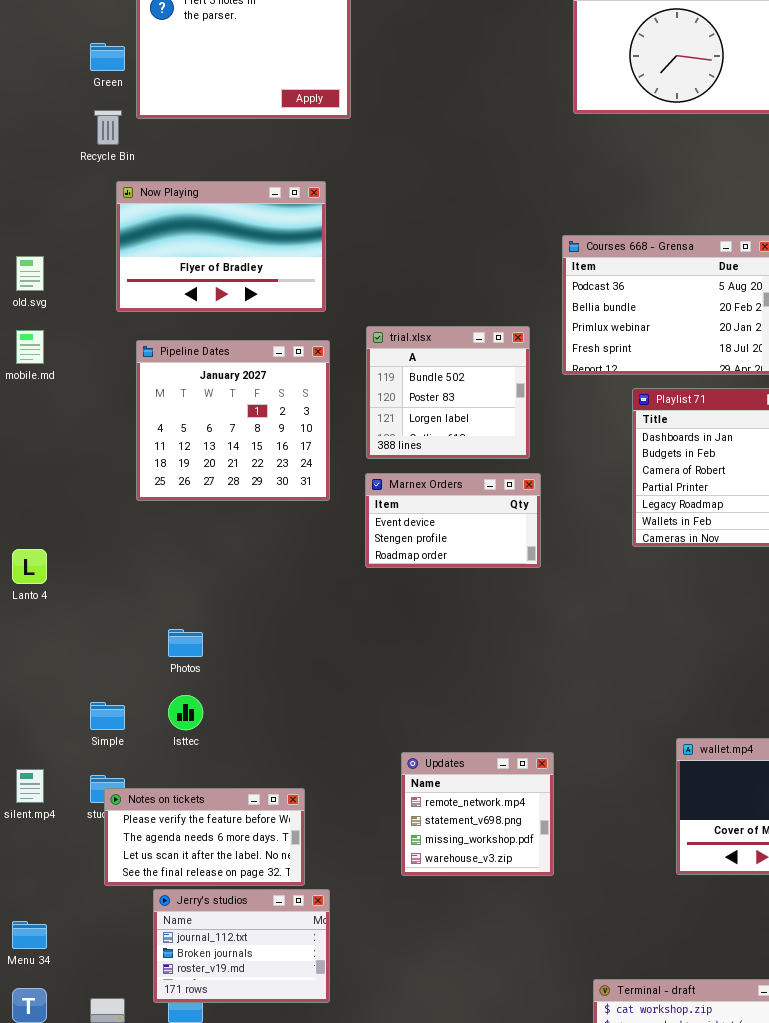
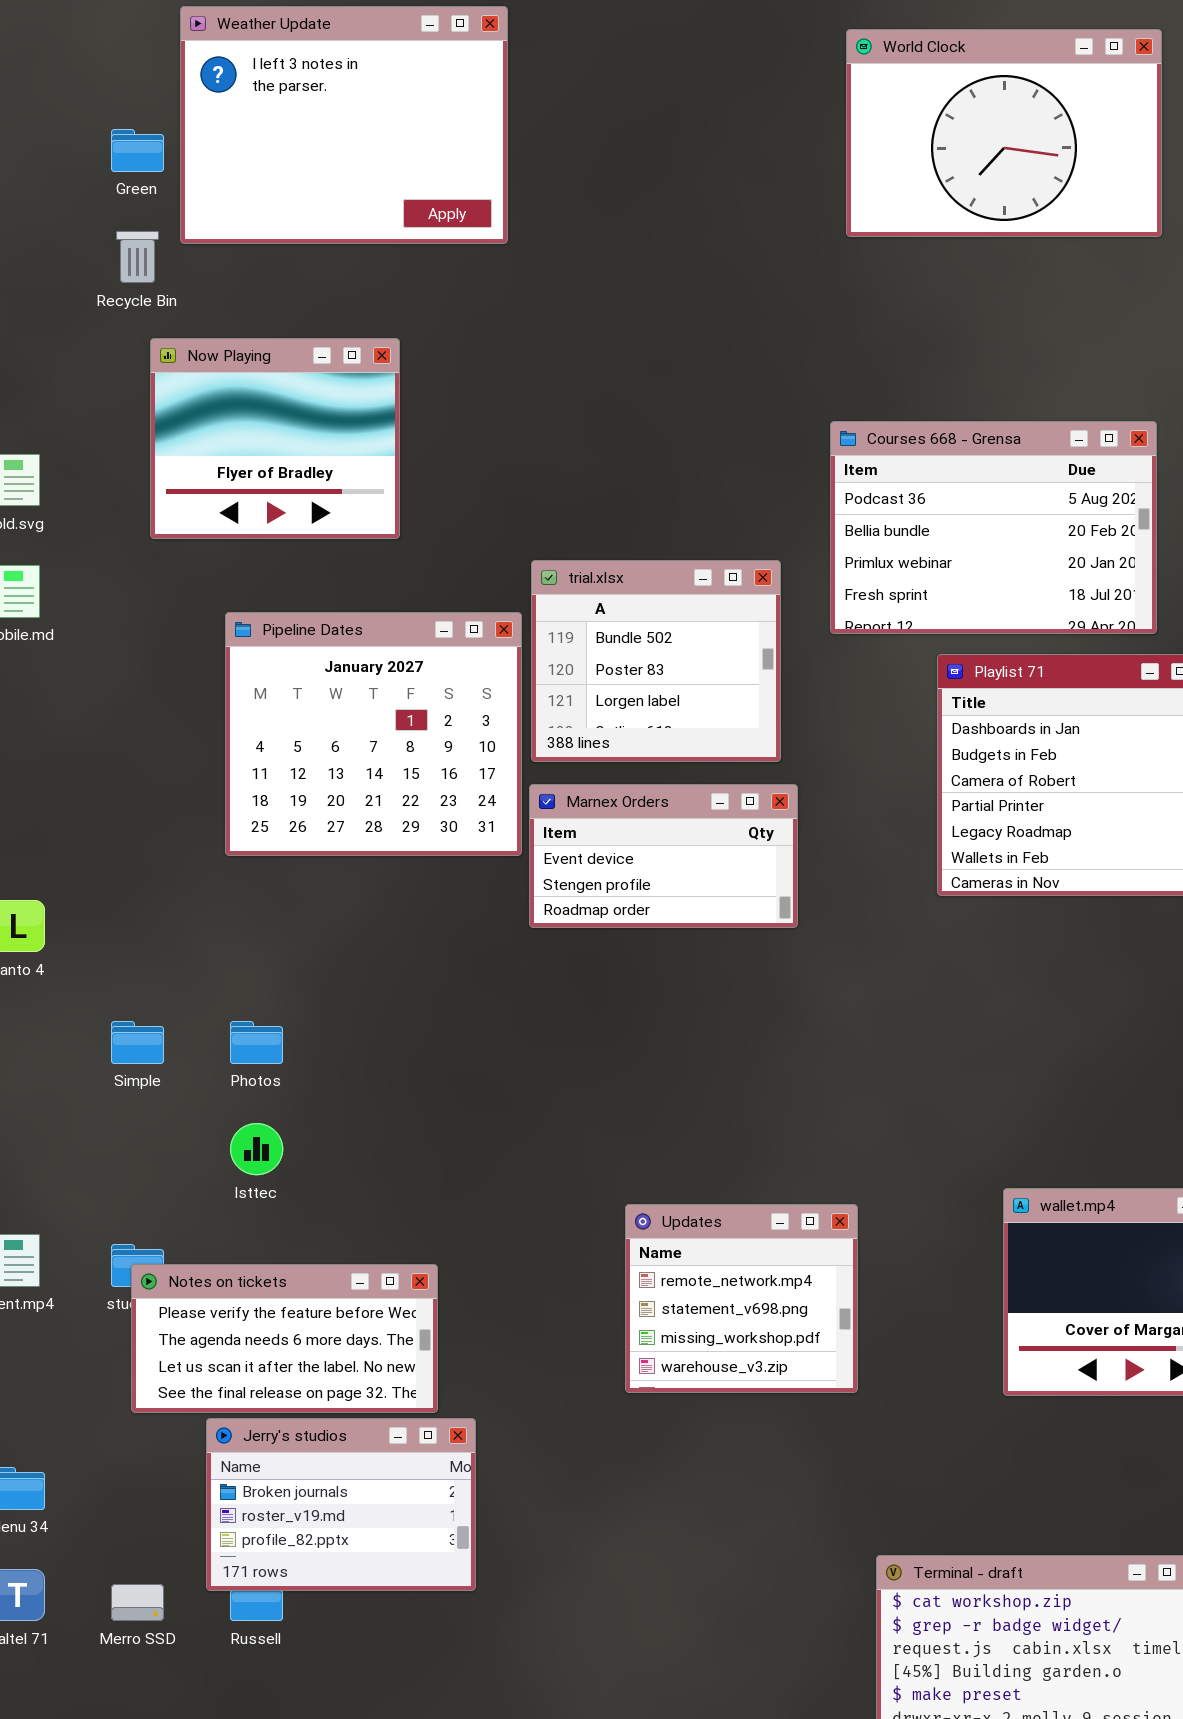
Now Playing: [116,181,326,312] -> [150,338,400,539], resized
Pipeline Dates: [136,340,330,501] -> [225,612,522,856], moved
Simple: [90,702,125,730] -> [111,1021,164,1064], moved
Updates: [401,752,554,876] -> [625,1204,858,1393], moved
Jerry's studios: [153,889,330,1003] -> [206,1418,476,1591], scrolled down 1 row

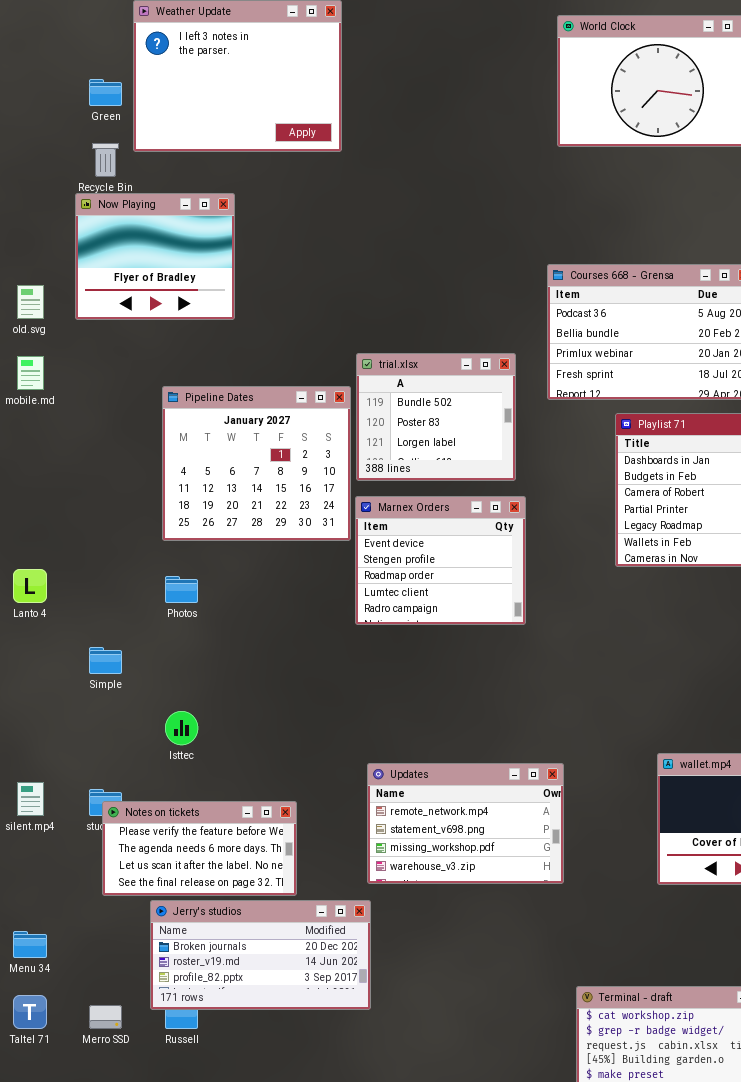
Now Playing: [150,338,400,539] -> [75,193,235,320], moved
Marnex Orders: [529,784,798,928] -> [355,496,526,625], resized
Photos: [230,1021,283,1064] -> [165,576,198,603], moved
Updates: [625,1204,858,1393] -> [367,763,564,884], resized
Jerry's studios: [206,1418,476,1591] -> [150,900,371,1010], resized

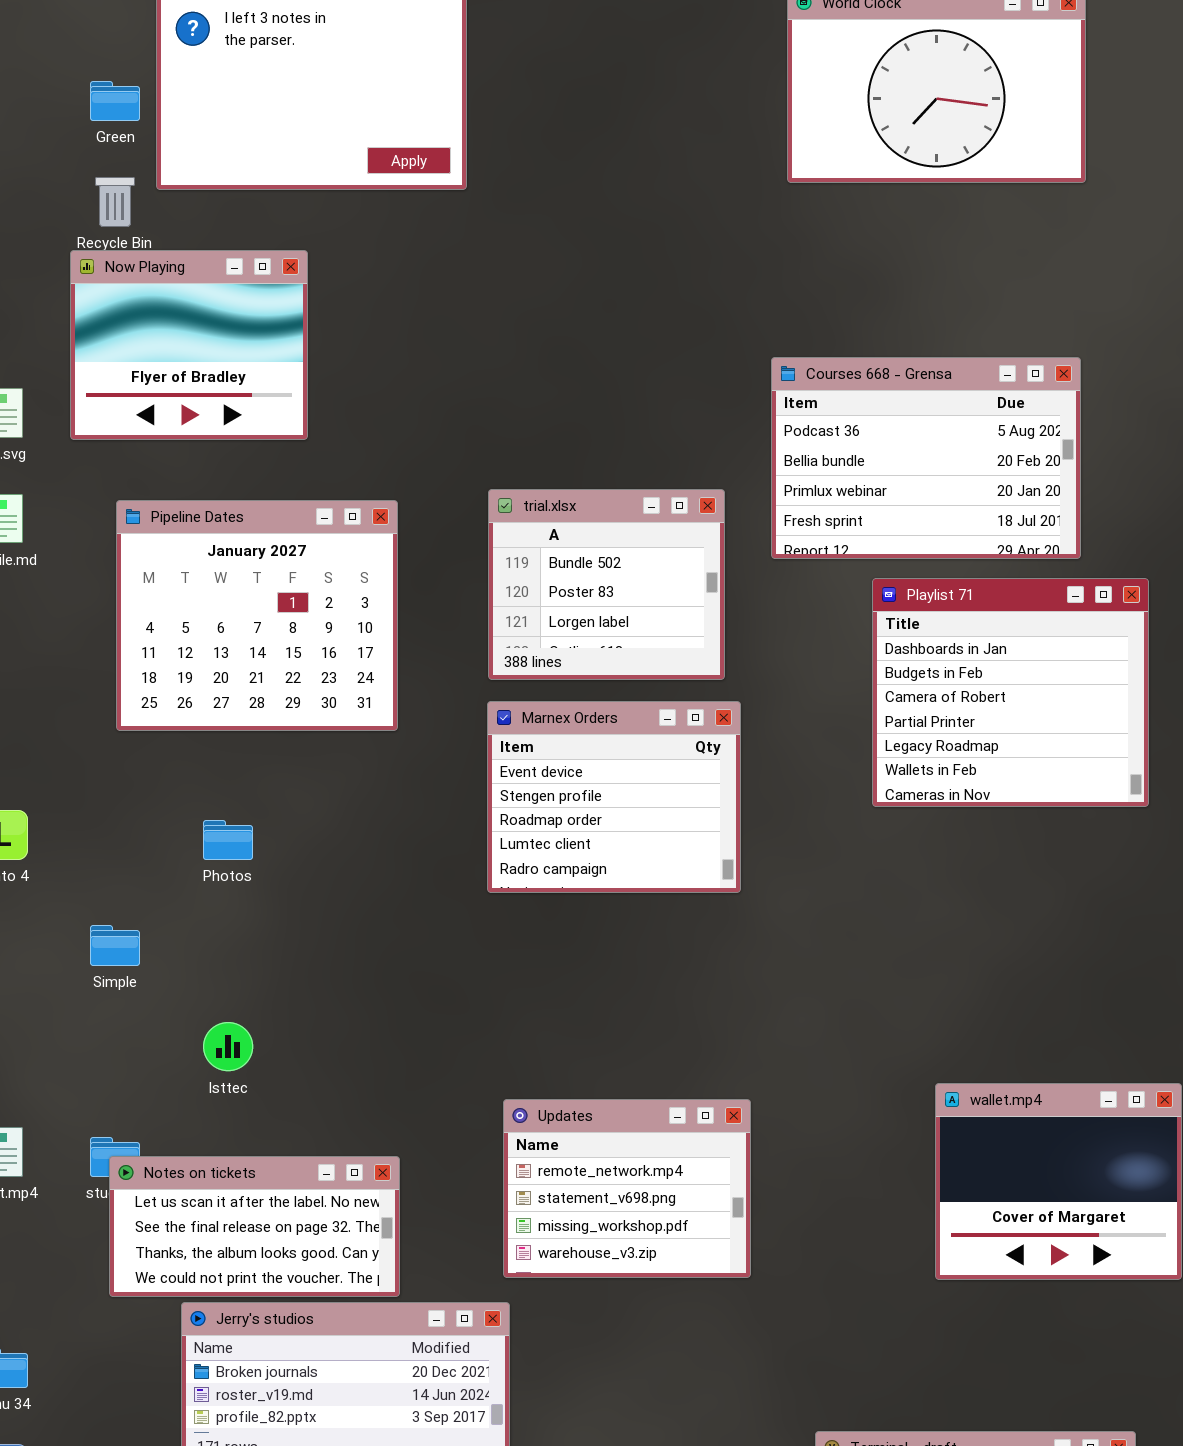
Pipeline Dates: [162,386,351,541] -> [116,500,398,731], moved
Updates: [367,763,564,884] -> [503,1099,751,1278], resized
Notes on tickets: [102,801,297,896] -> [109,1156,400,1297], scrolled down 2 rows

